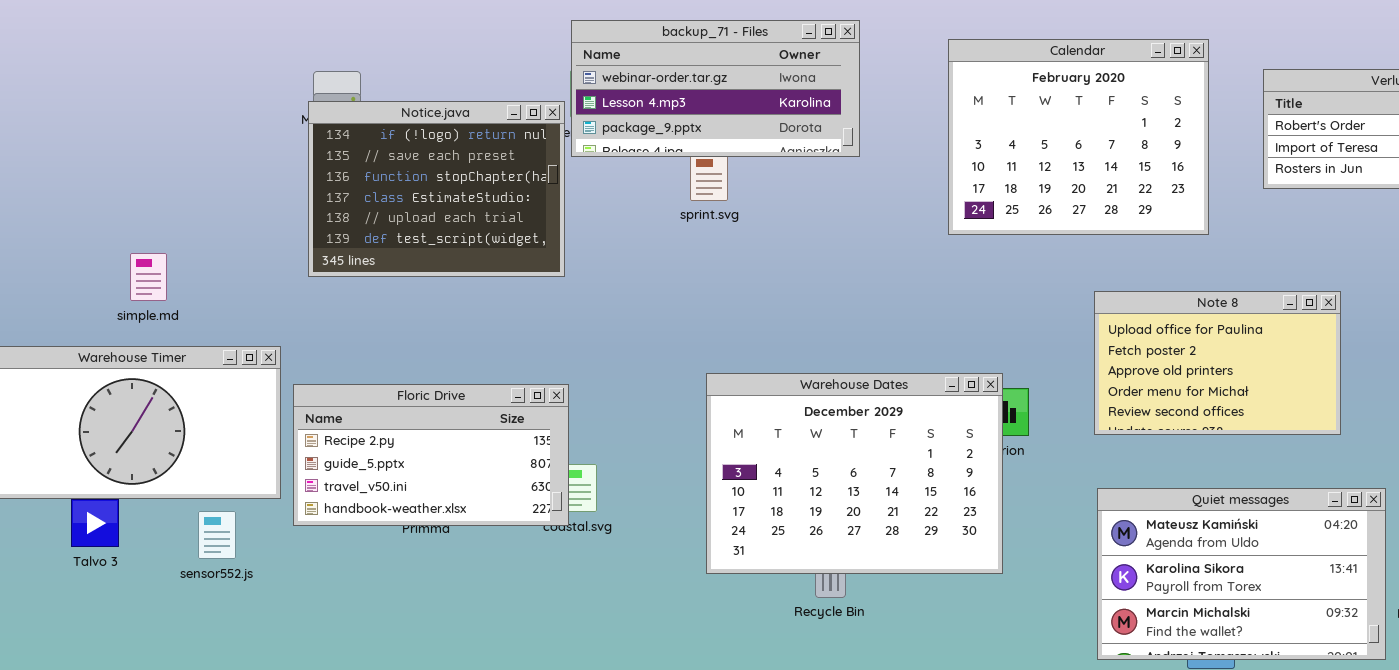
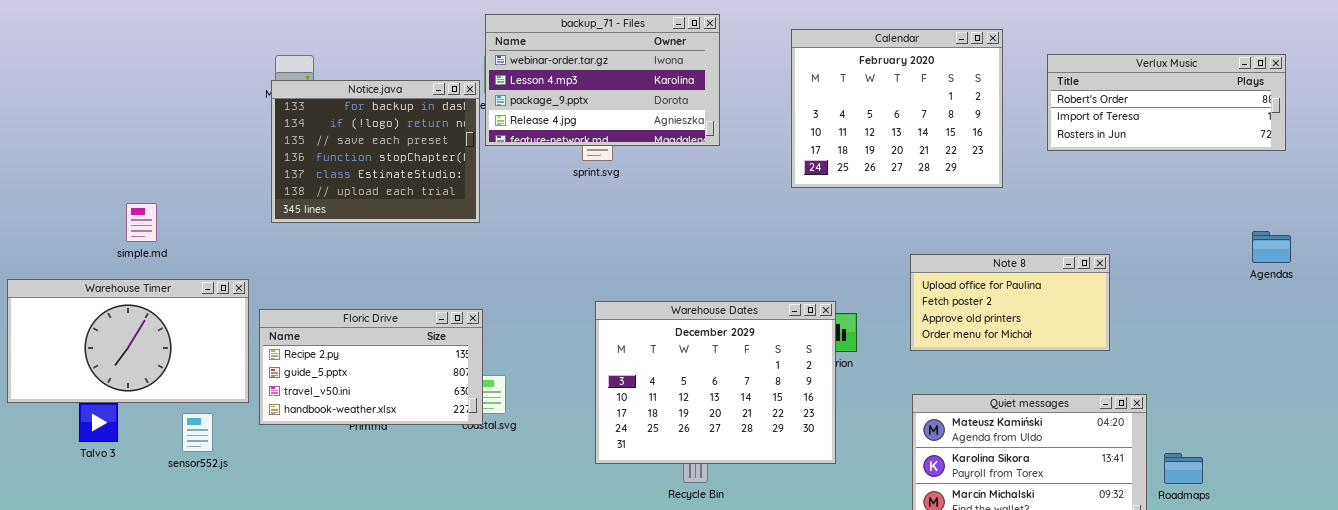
backup_71 - Files: [571,20,860,157] -> [485,14,720,146], resized
Notice.java: [308,101,565,277] -> [271,80,480,223], scrolled up 1 row
Note 8: [1094,291,1341,435] -> [910,254,1110,351], resized

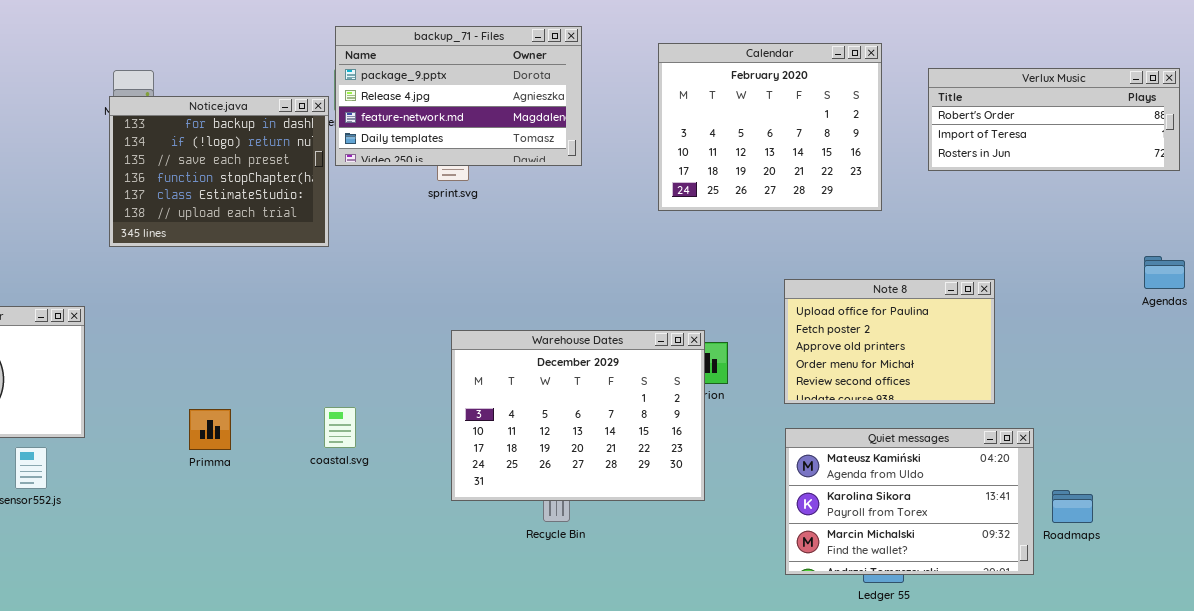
backup_71 - Files: [485,14,720,146] -> [335,26,582,166], scrolled down 2 rows
Note 8: [910,254,1110,351] -> [784,279,995,404], resized
Floric Drive: [259,309,483,425] -> none, closed

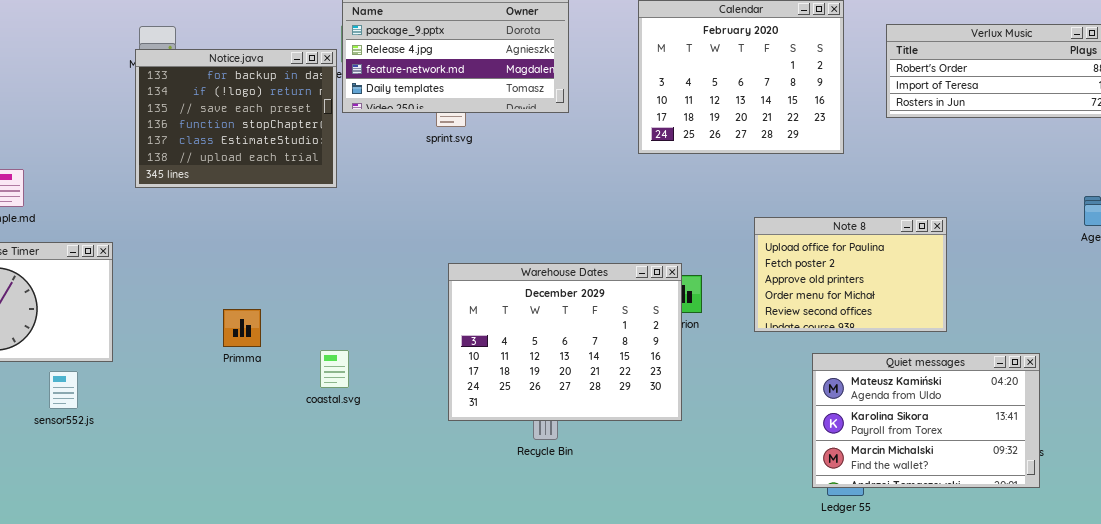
coastal.svg: [324,407,356,448] -> [320,350,349,388], moved
Primma: [189,409,231,450] -> [223,309,261,347], moved
Quiet messages: [785,428,1034,575] -> [812,353,1040,488], moved

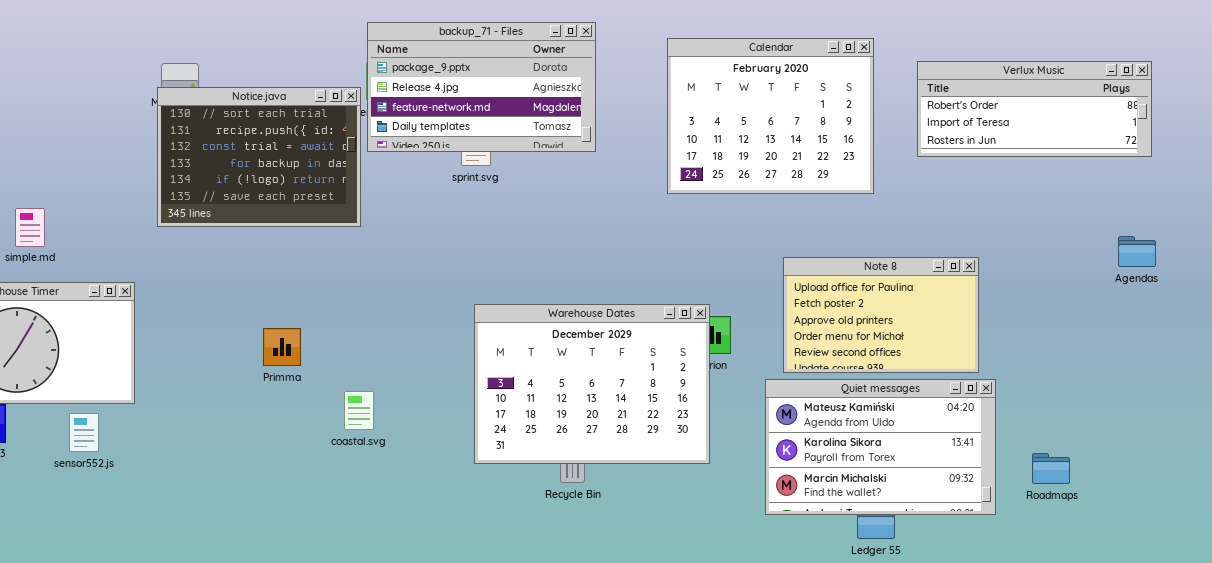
Notice.java: [135,49,337,188] -> [157,87,361,227], scrolled up 3 rows
Primma: [223,309,261,347] -> [263,328,301,366], moved
Quiet messages: [812,353,1040,488] -> [765,379,996,515], moved

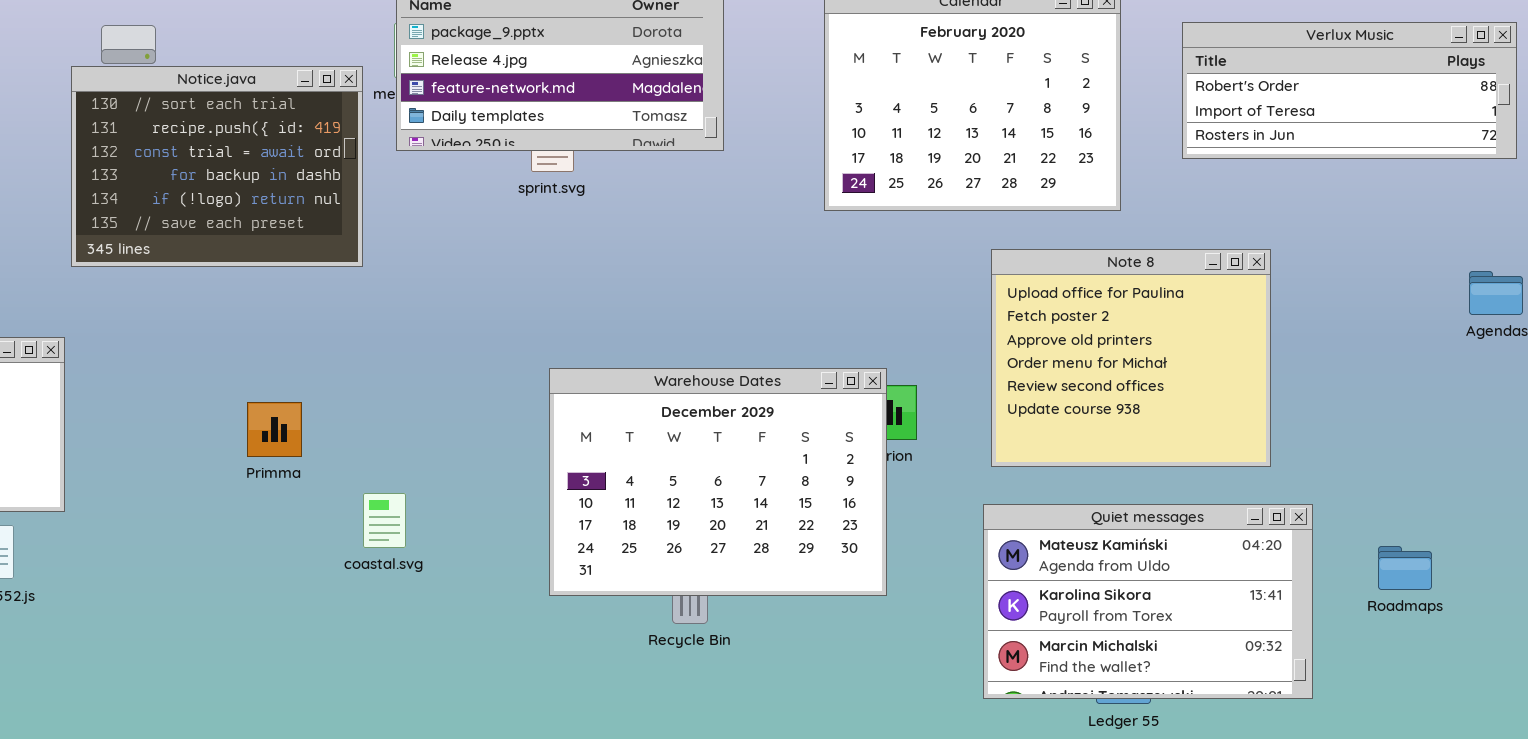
Notice.java: [157,87,361,227] -> [71,66,363,267], moved
Note 8: [783,257,979,373] -> [991,249,1271,467], resized
Quiet messages: [765,379,996,515] -> [983,504,1313,699], moved
Roadmaps: [1032,453,1070,484] -> [1378,546,1432,590], moved

